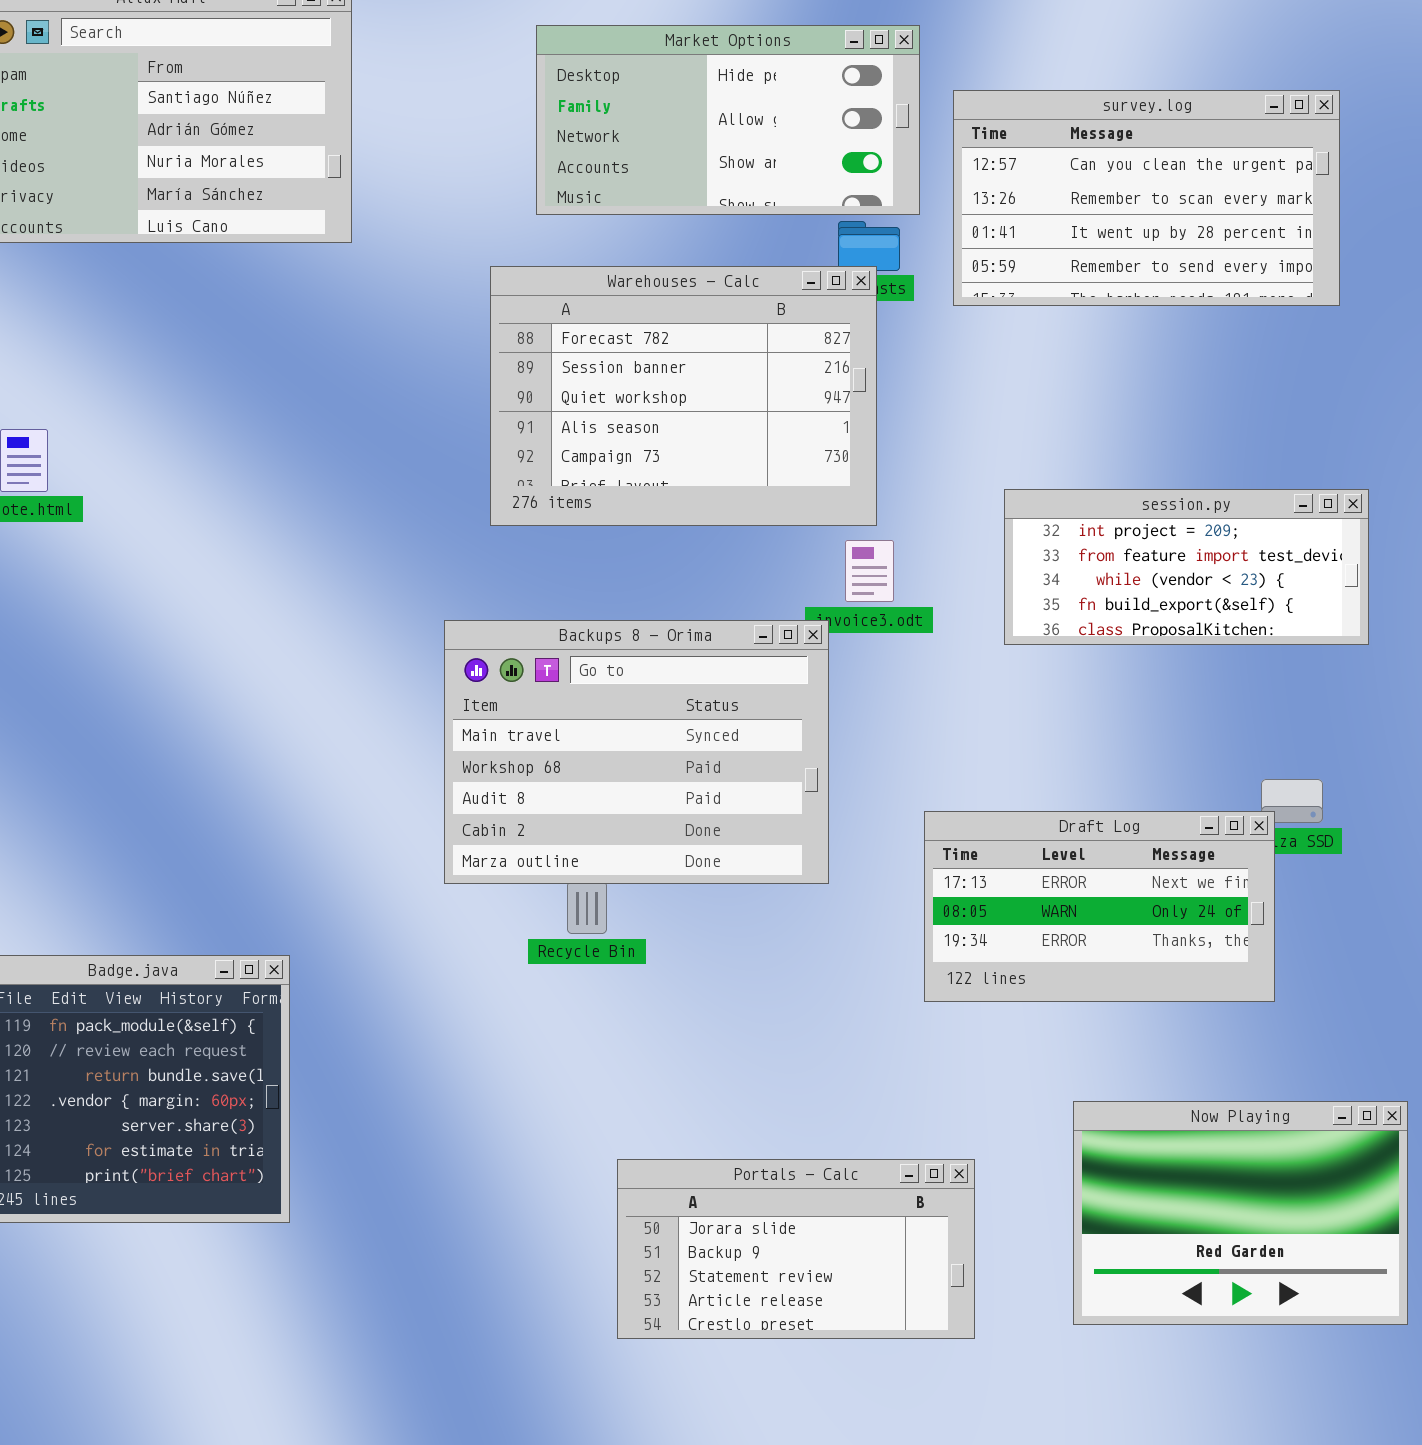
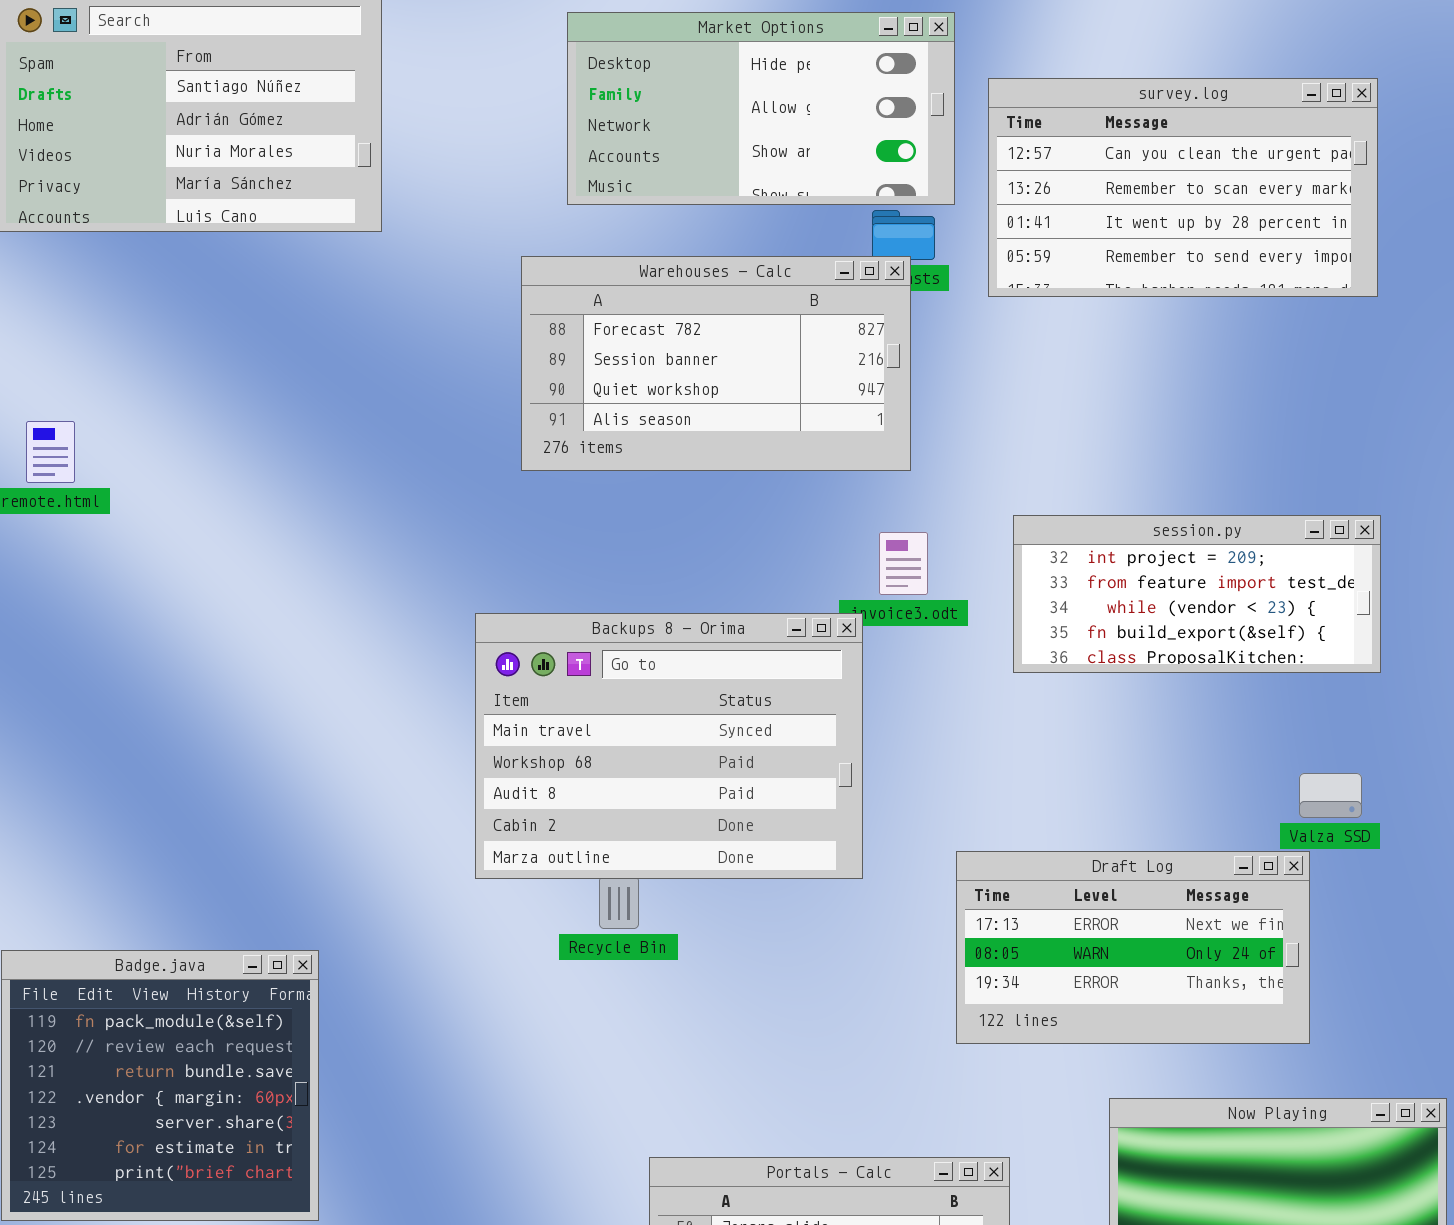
Warehouses - Calc: [490,266,877,526] -> [521,256,911,471], resized
session.py: [1004,489,1369,645] -> [1013,515,1381,673], moved
Draft Log: [924,811,1275,1002] -> [956,851,1310,1044], moved

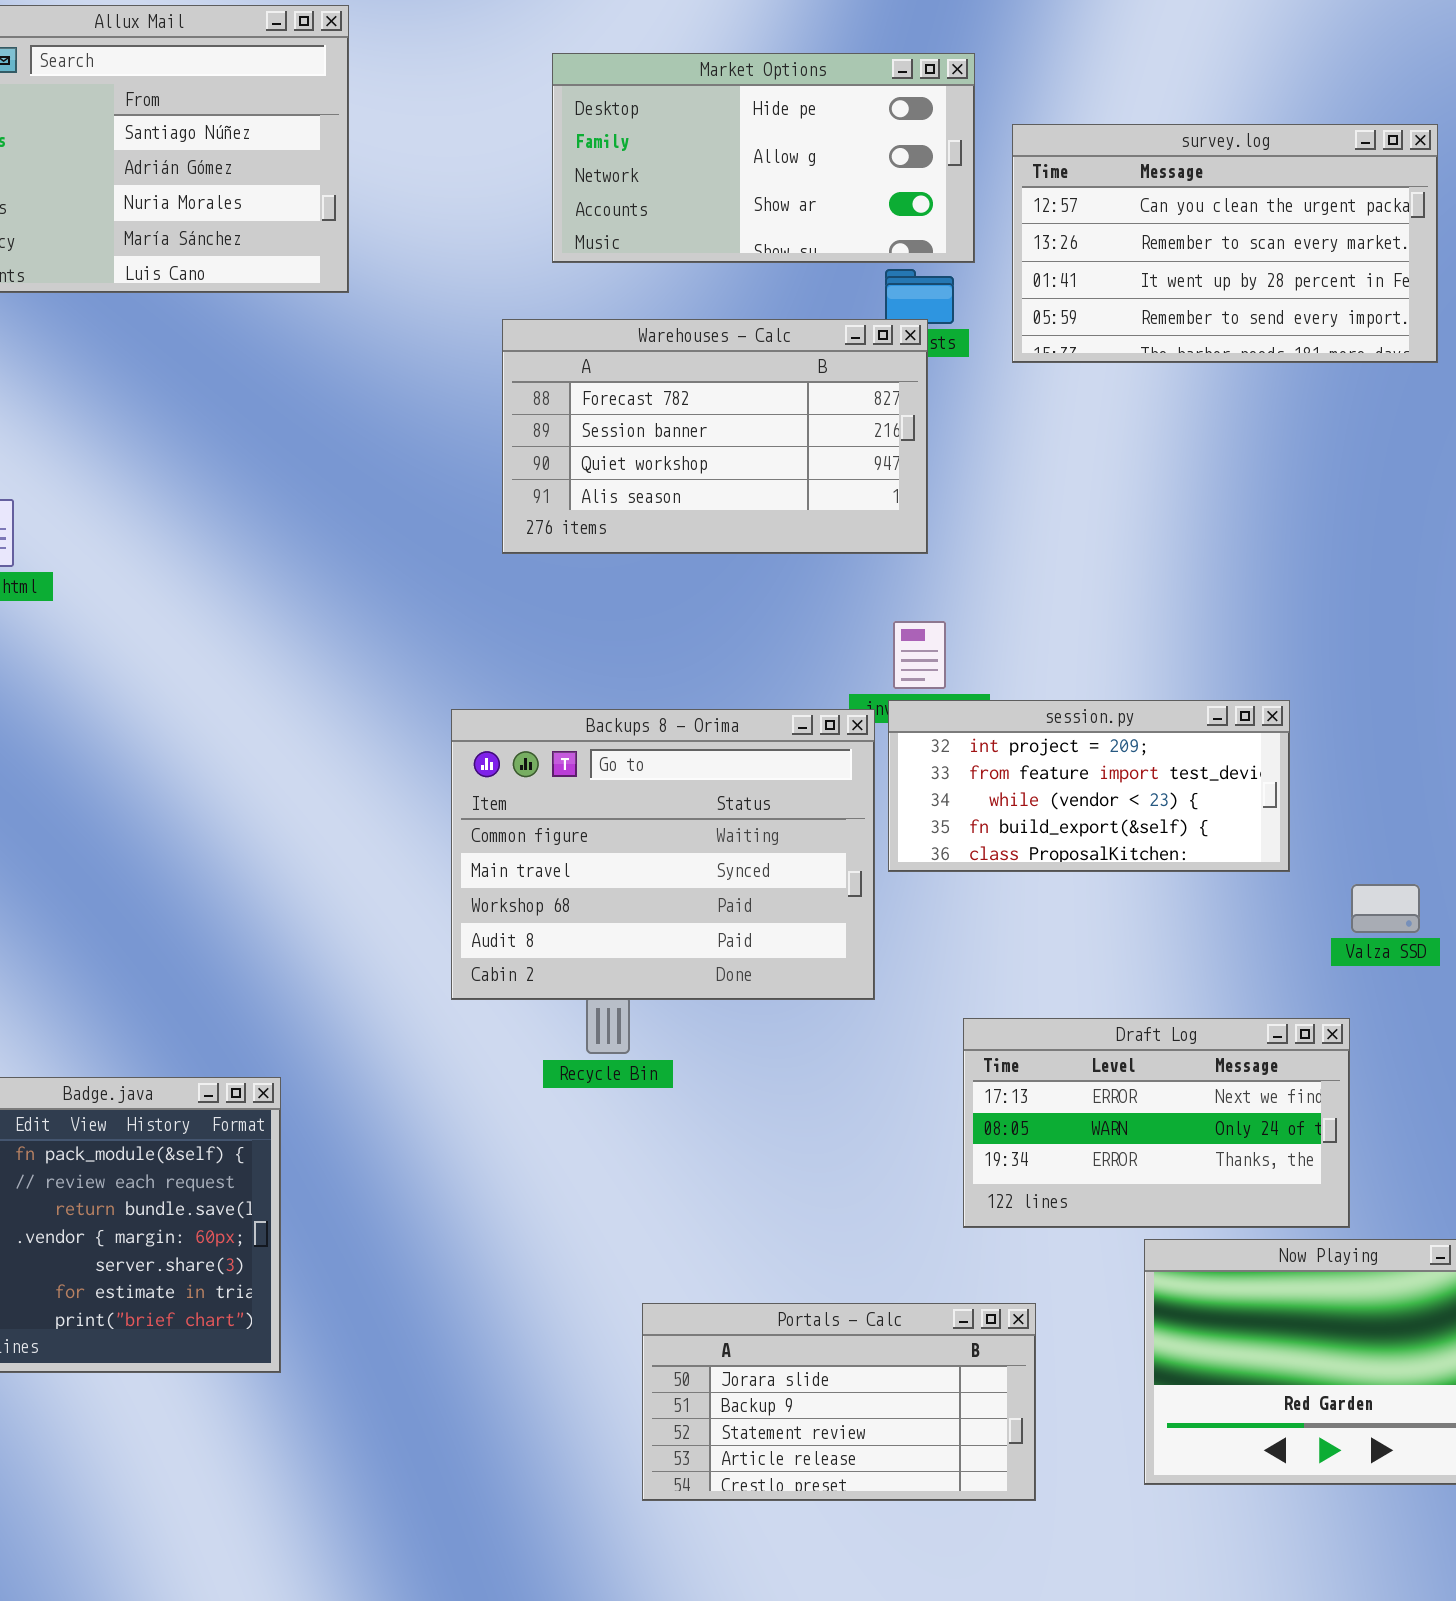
session.py: [1013,515,1381,673] -> [888,700,1290,872], moved
Backups 8 - Orima: [475,613,863,879] -> [451,709,875,1000], scrolled up 1 row
Draft Log: [956,851,1310,1044] -> [963,1018,1350,1228], moved

